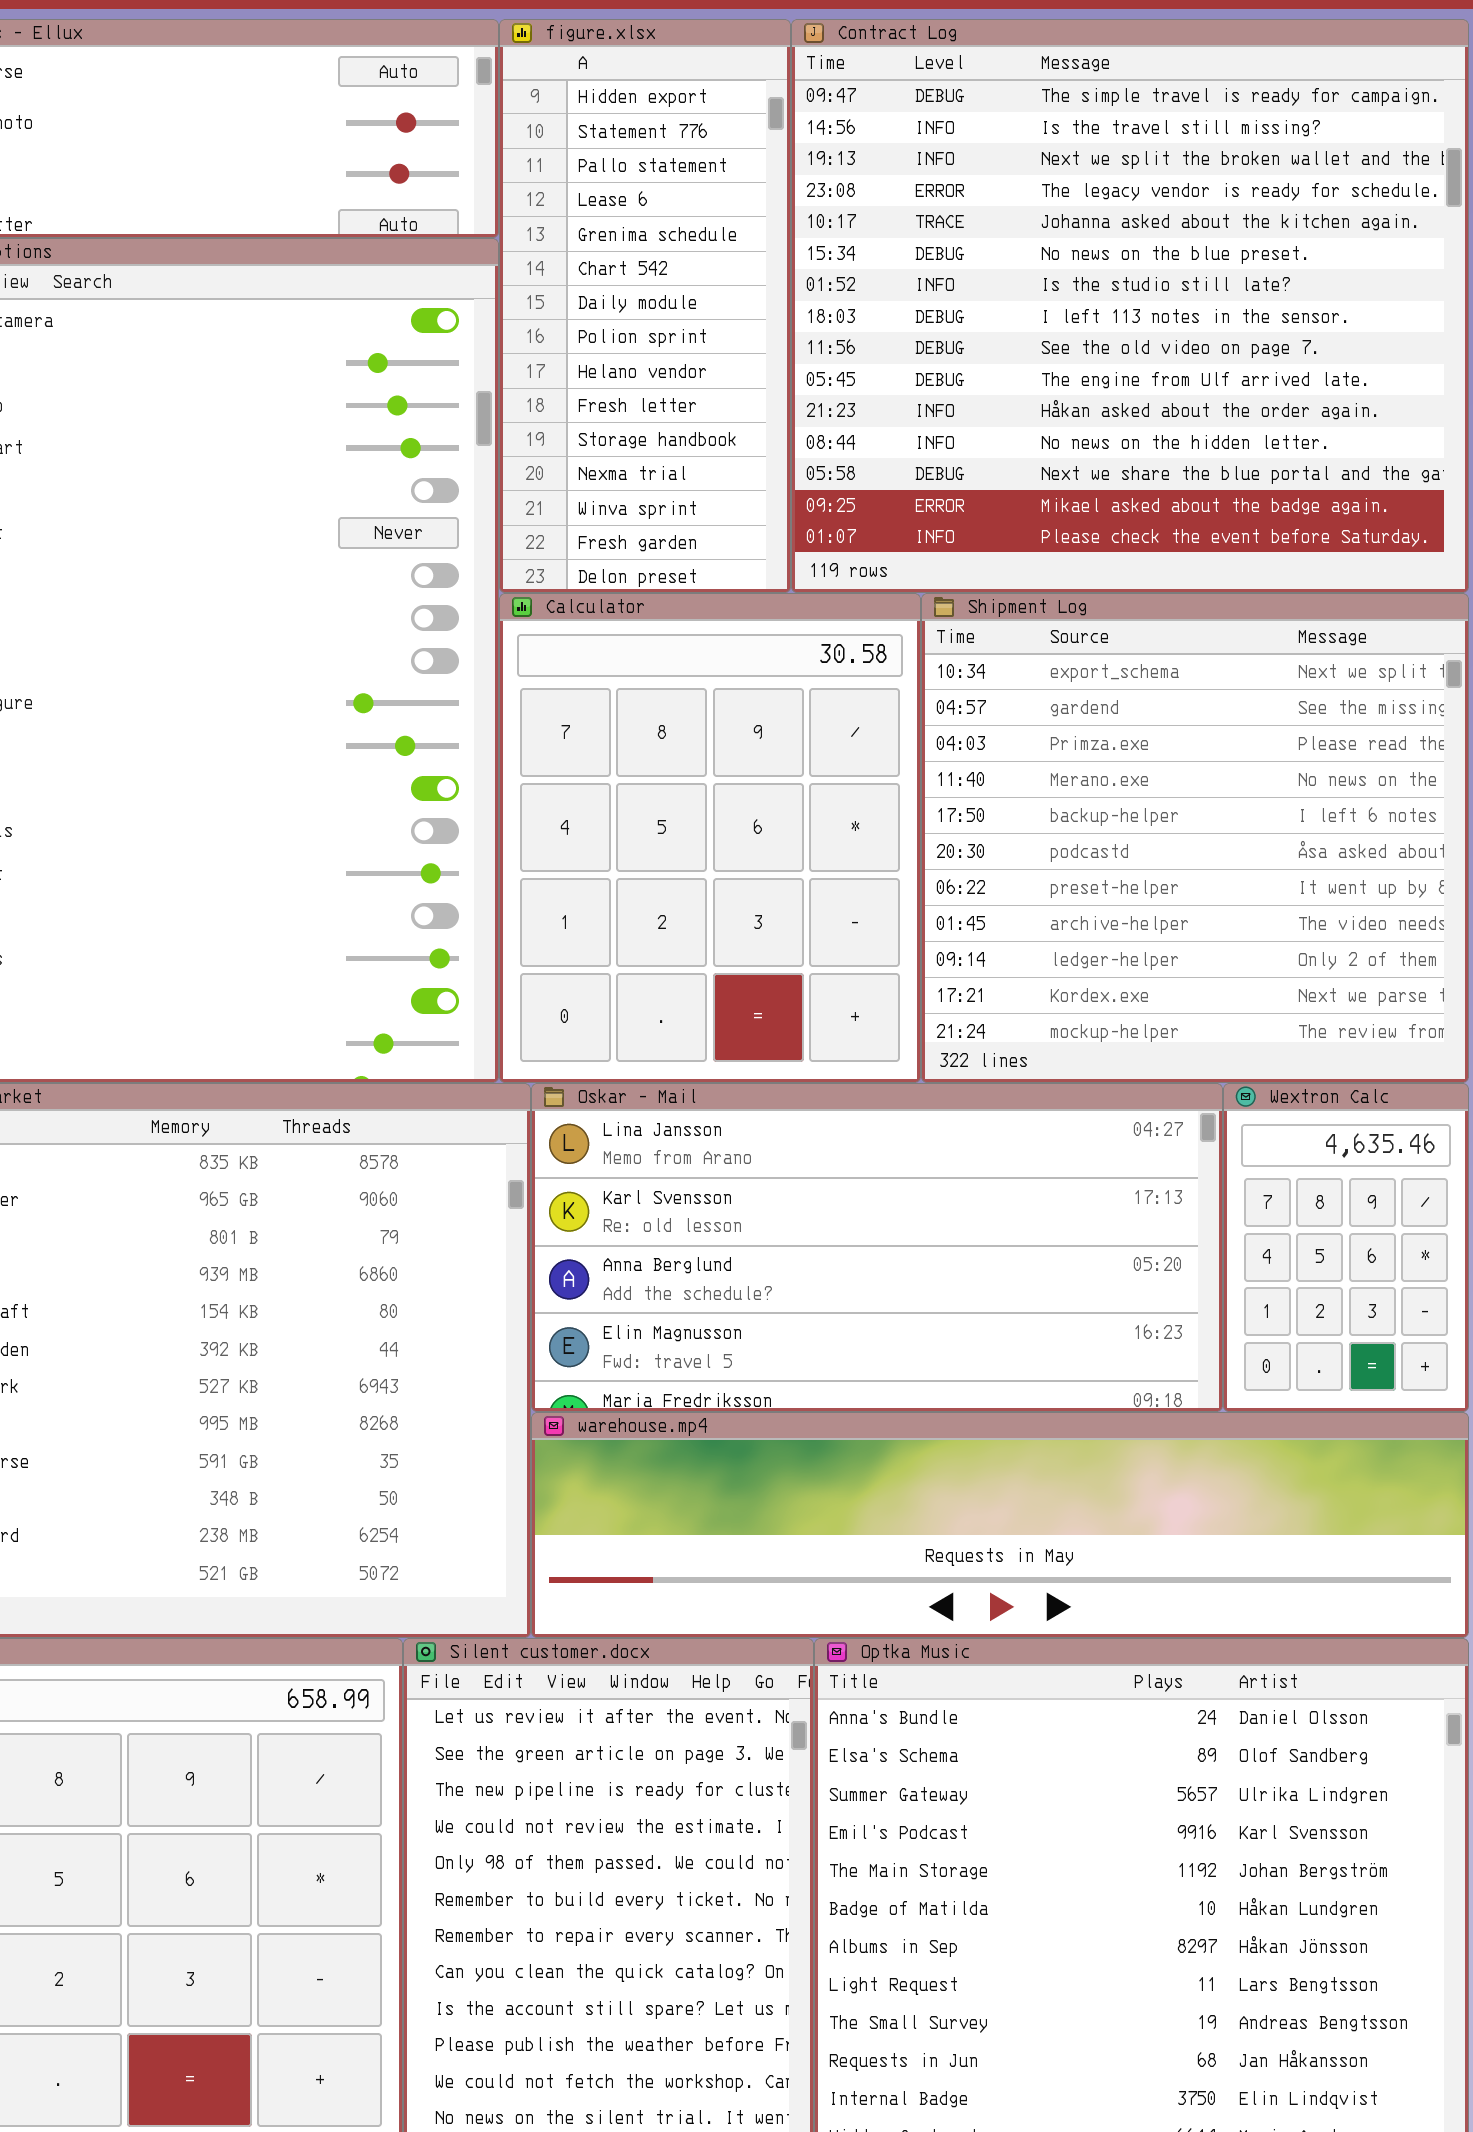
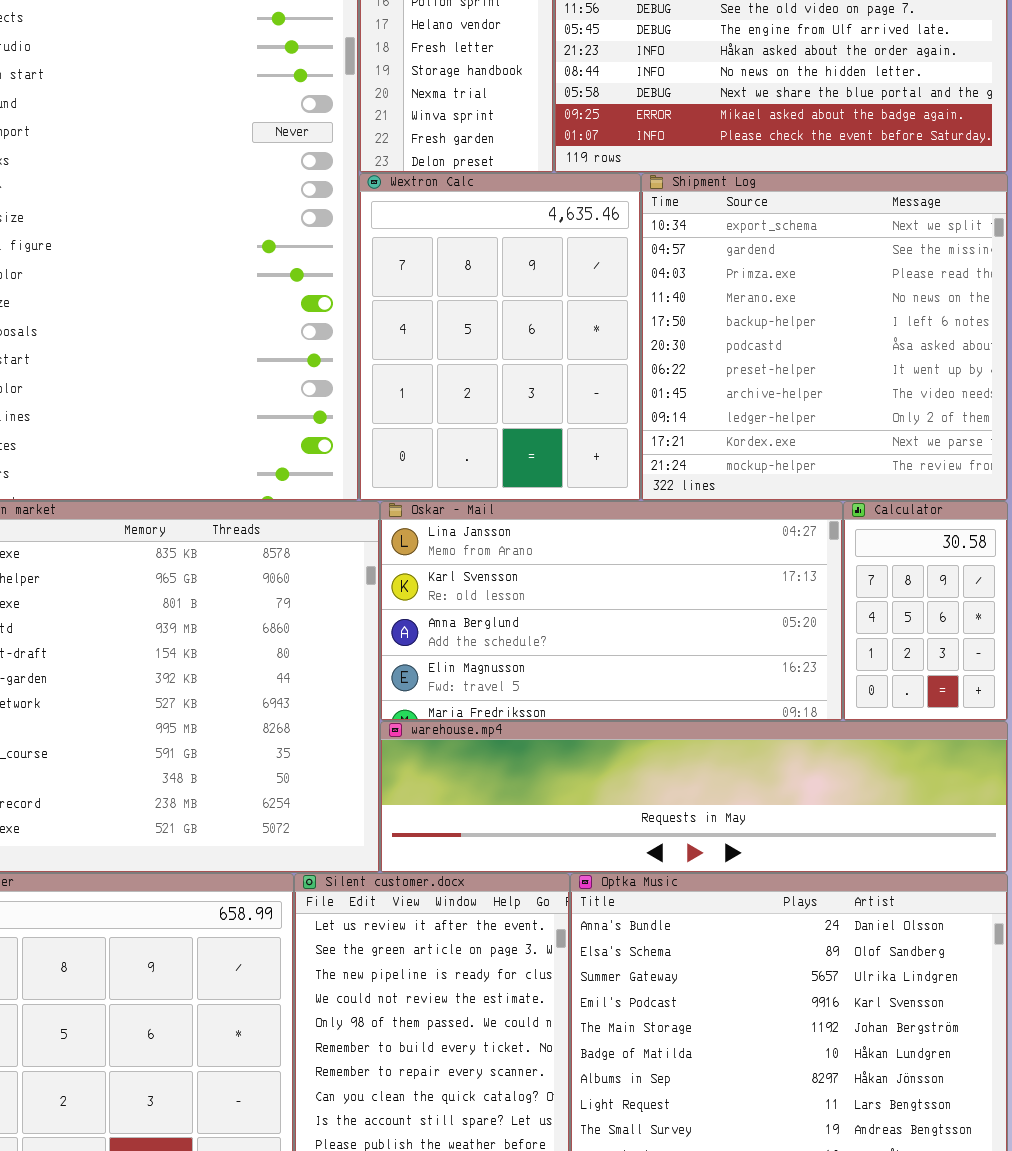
Calculator: [499,593,921,1083] -> [843,501,1008,721], moved, resized
Wextron Calc: [1223,1083,1469,1412] -> [359,173,641,501], moved, resized

